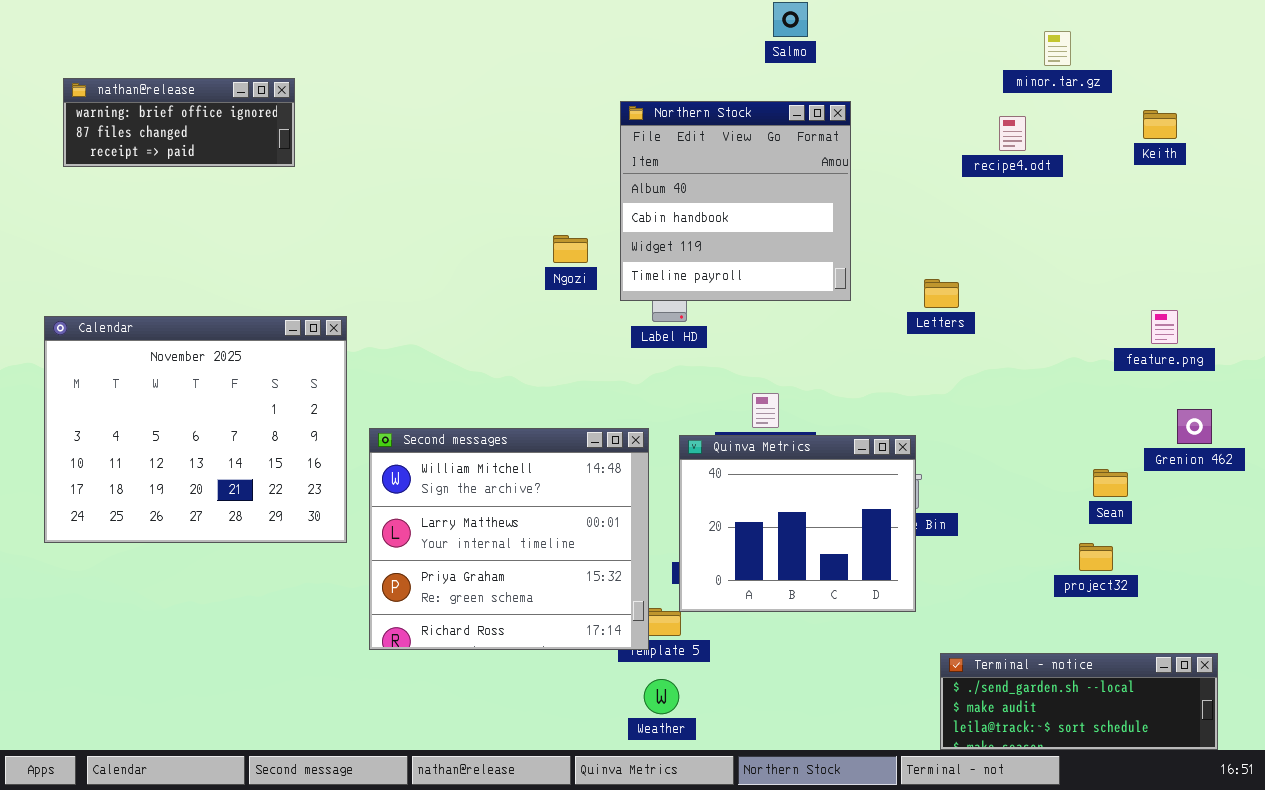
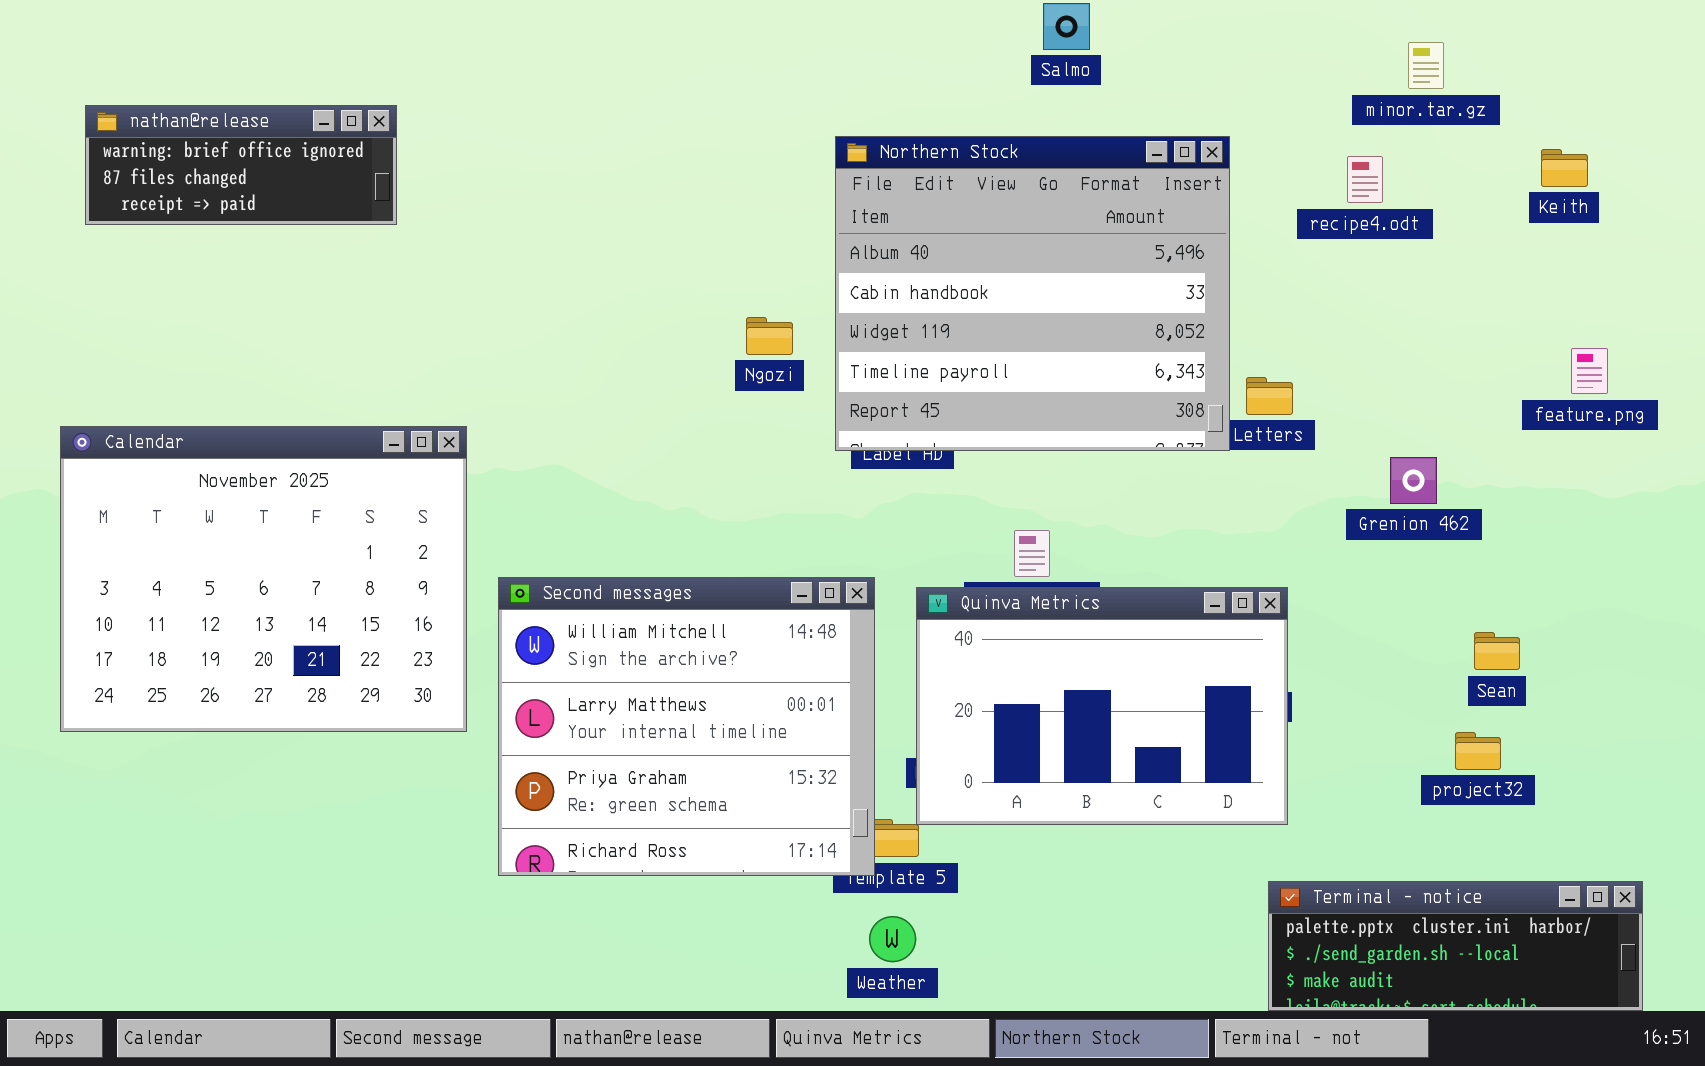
Northern Stock: [620,101,851,301] -> [835,136,1230,451], resized
feature.png: [1151,310,1178,344] -> [1571,348,1608,394], moved
Grenion 462: [1177,409,1212,444] -> [1390,457,1437,504], moved
Quinva Metrics: [679,435,916,612] -> [916,587,1288,825], resized
Terminal - notice: [940,653,1218,750] -> [1268,881,1643,1011], scrolled up 1 row

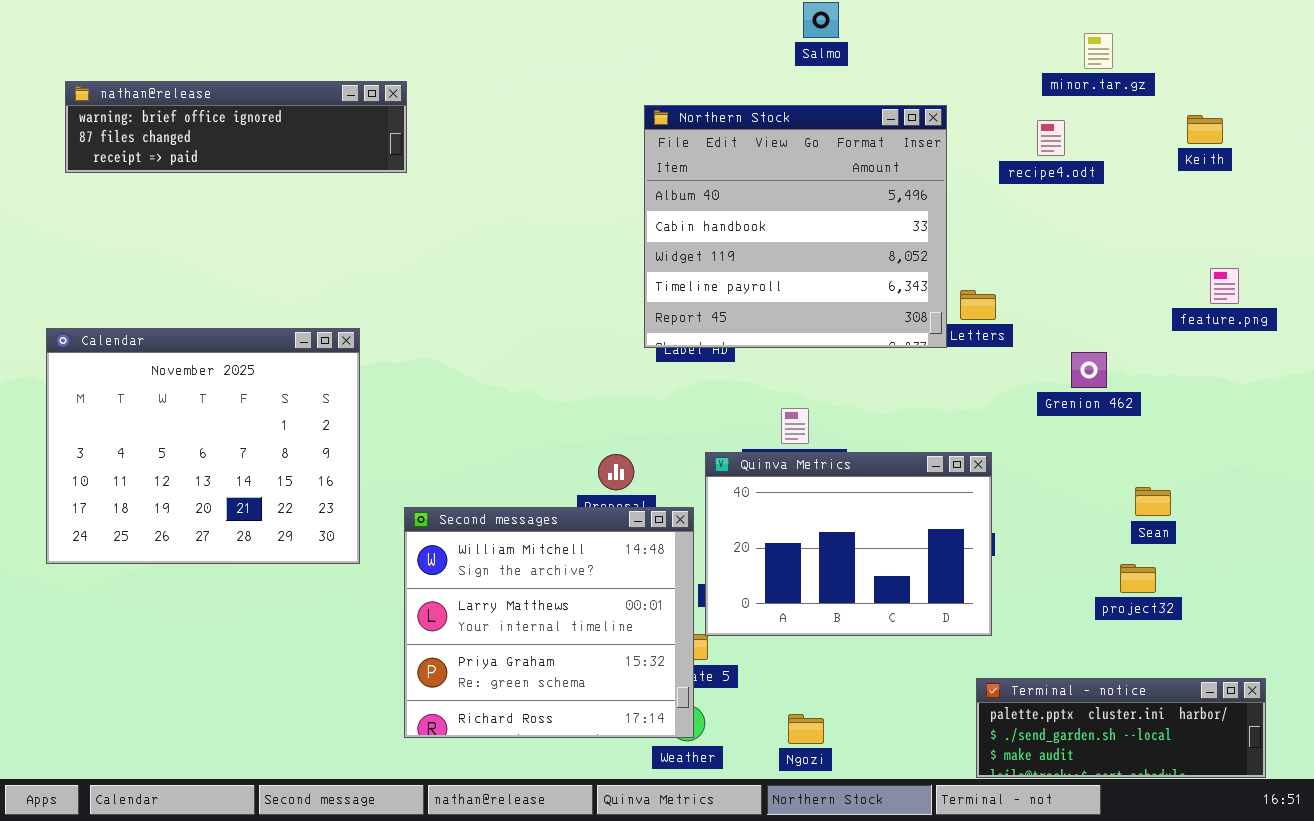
nathan@release: [85,105,397,225] -> [65,81,407,173], resized
Ngozi: [746,317,793,355] -> [788,714,824,744], moved
Second messages: [498,577,875,876] -> [404,507,694,738], moved

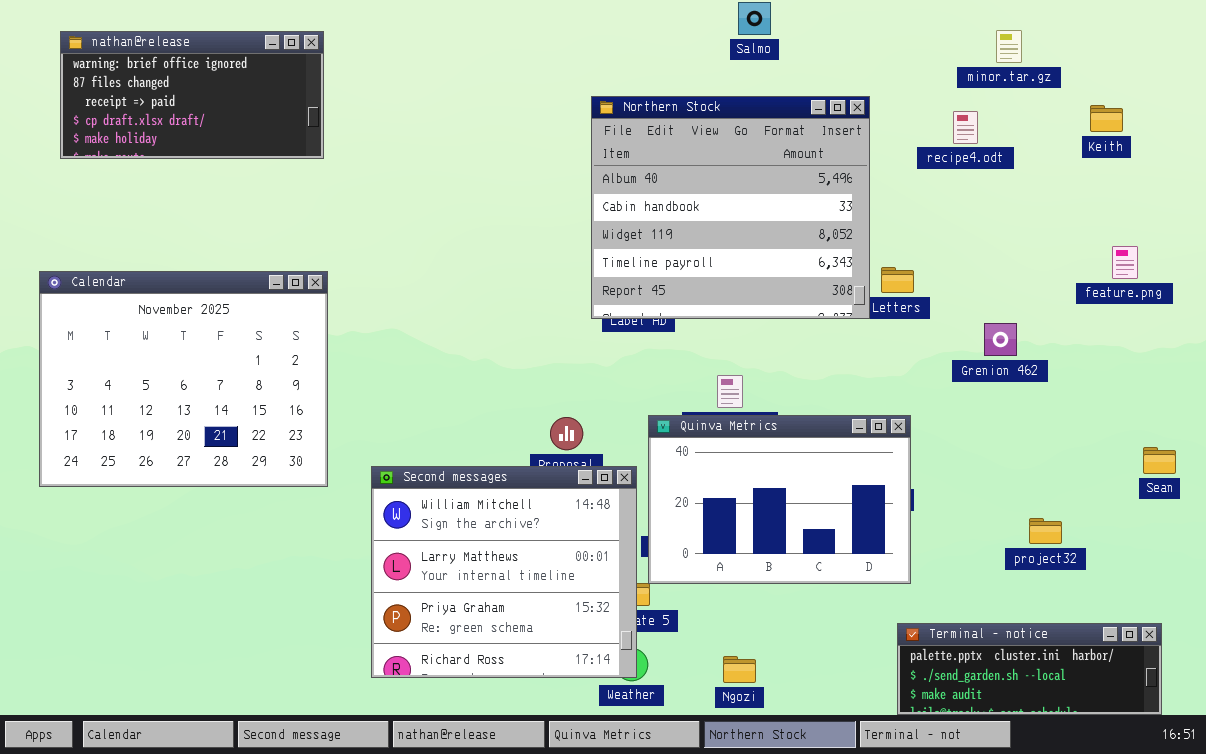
nathan@release: [65,81,407,173] -> [60,31,324,159], resized
Calendar: [46,328,360,564] -> [39,271,328,487], moved
Sean: [1135,487,1171,516] -> [1143,447,1176,474], moved

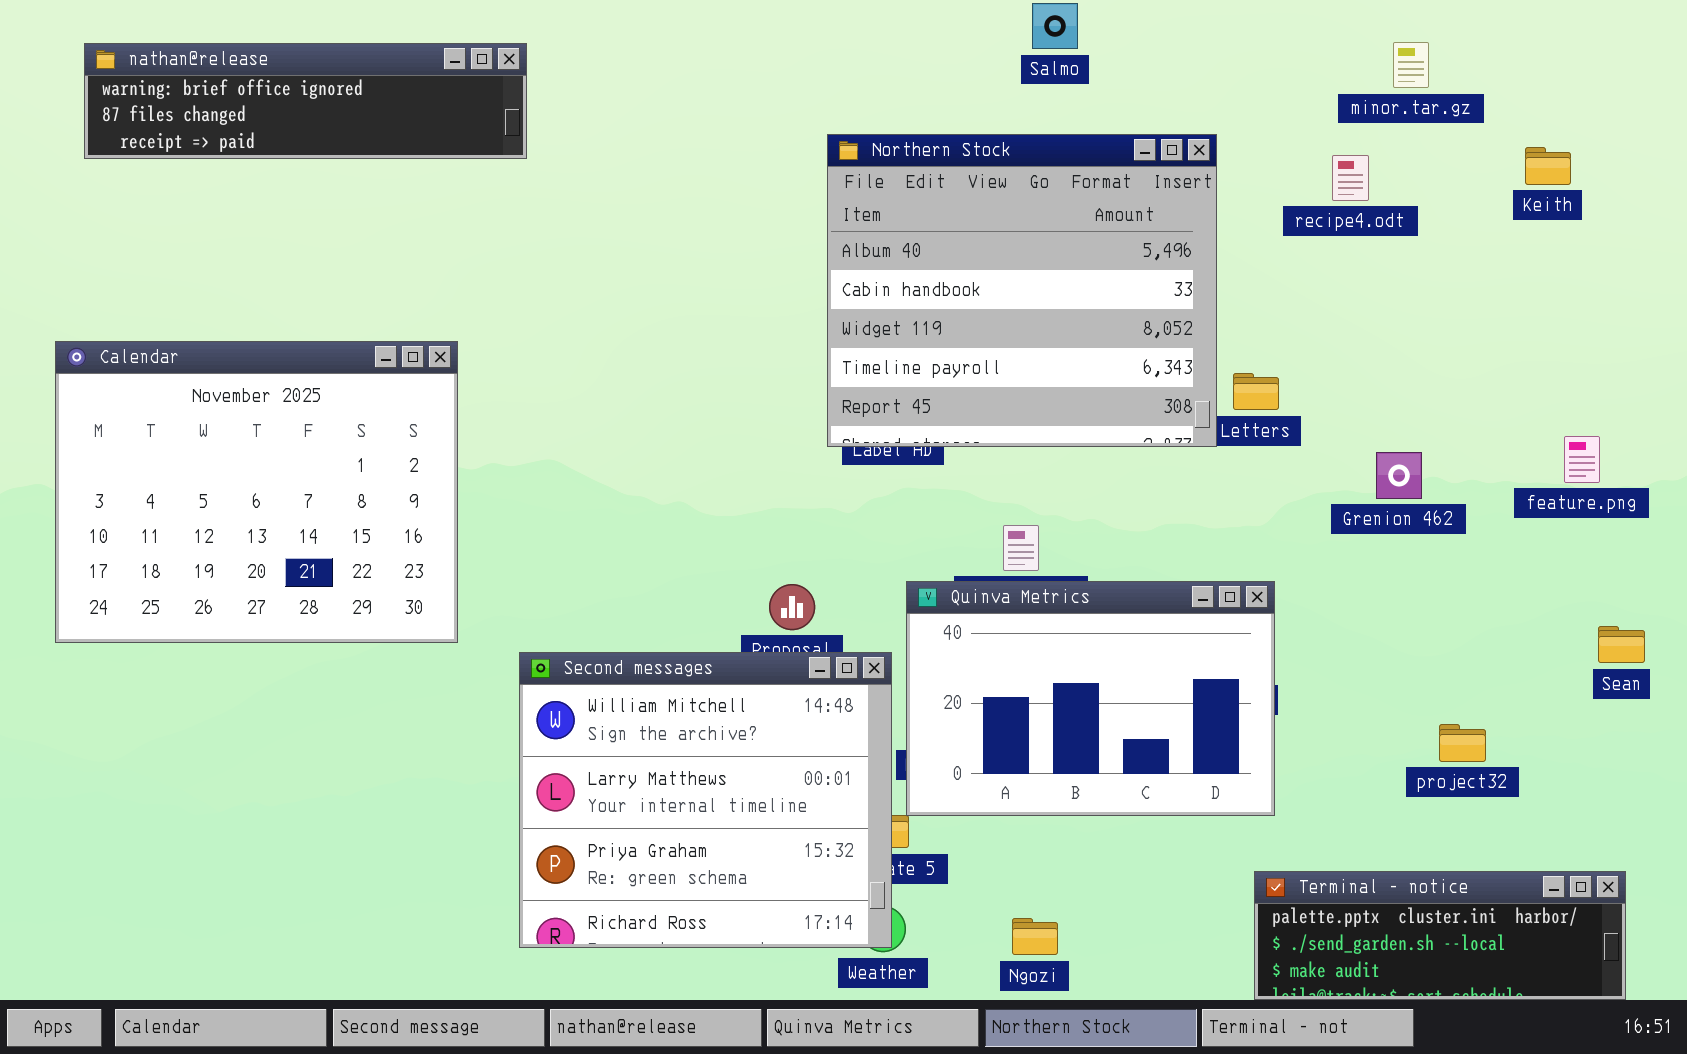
nathan@release: [60,31,324,159] -> [84,43,527,159], resized
feature.png: [1112,246,1138,279] -> [1564,436,1600,483], moved
Calendar: [39,271,328,487] -> [55,341,458,643], moved

